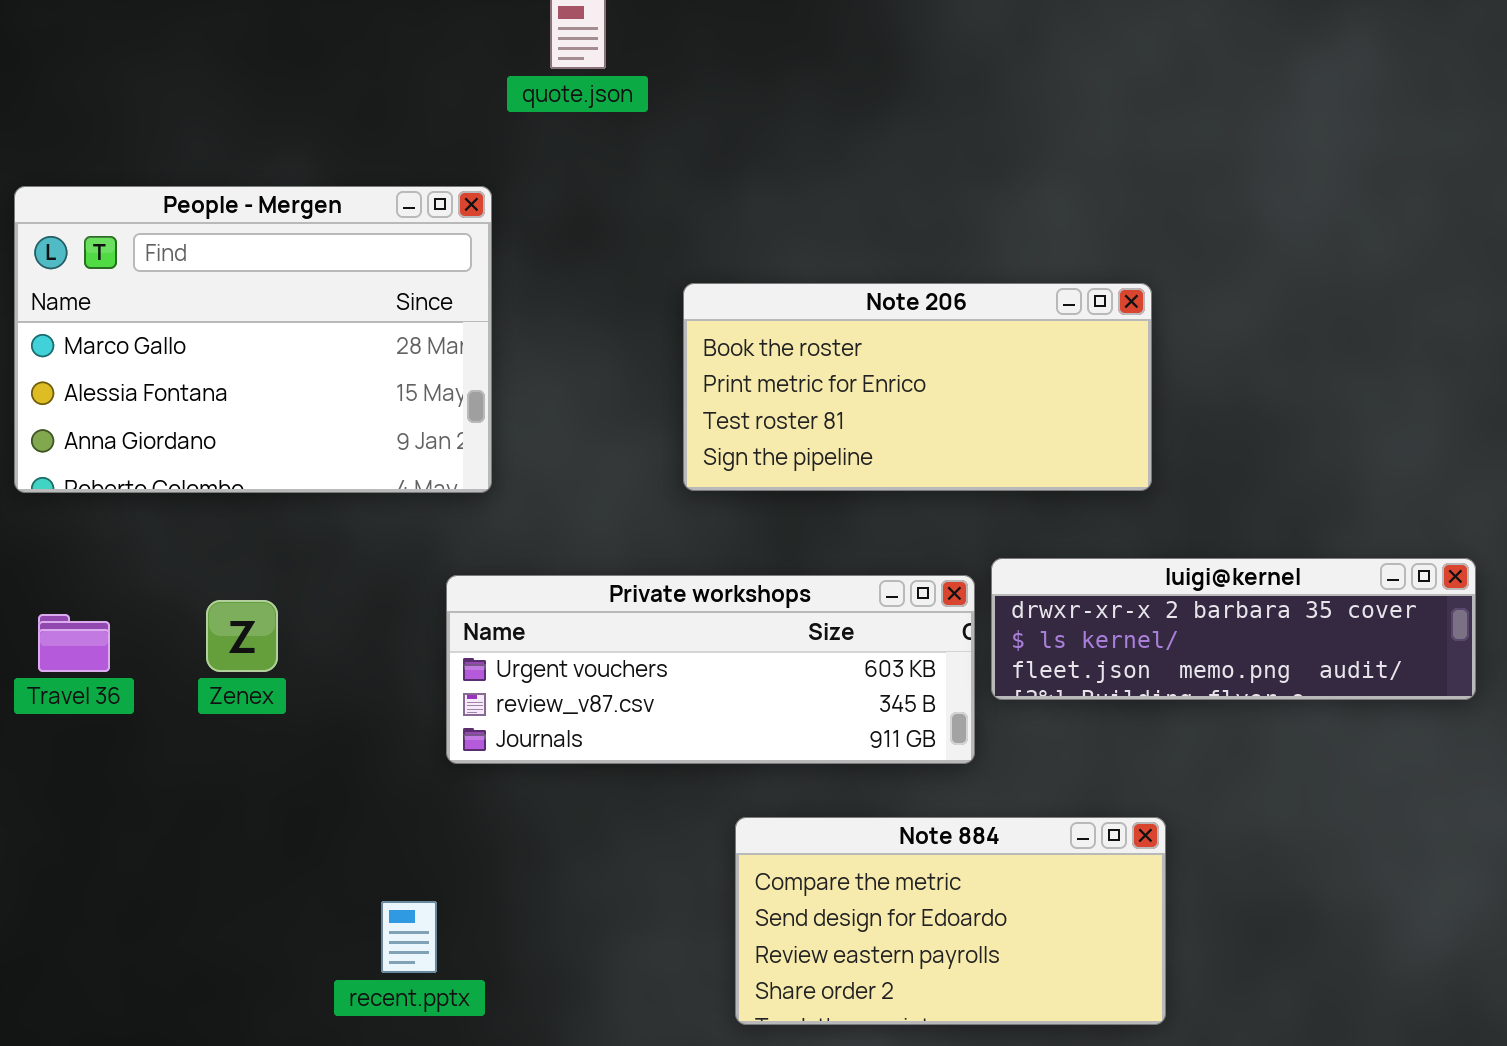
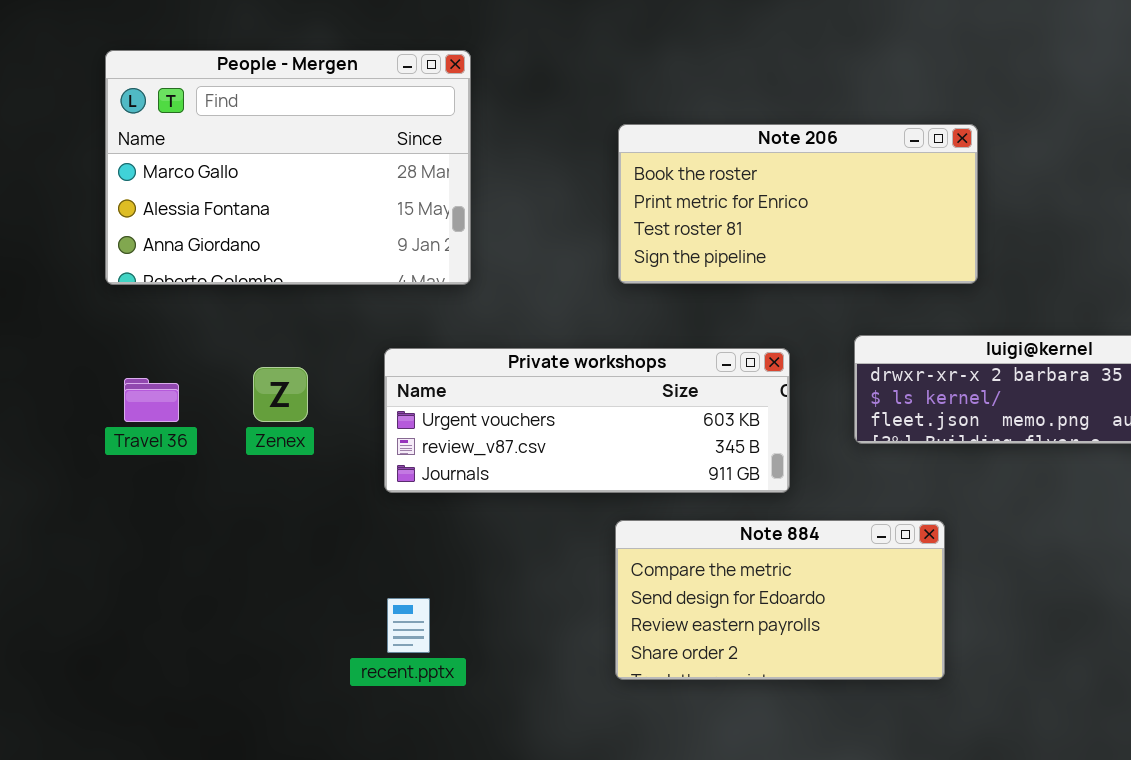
Private workshops: [446,575,975,764] -> [384,348,790,493], moved
Note 884: [735,817,1166,1025] -> [615,520,945,680], moved

